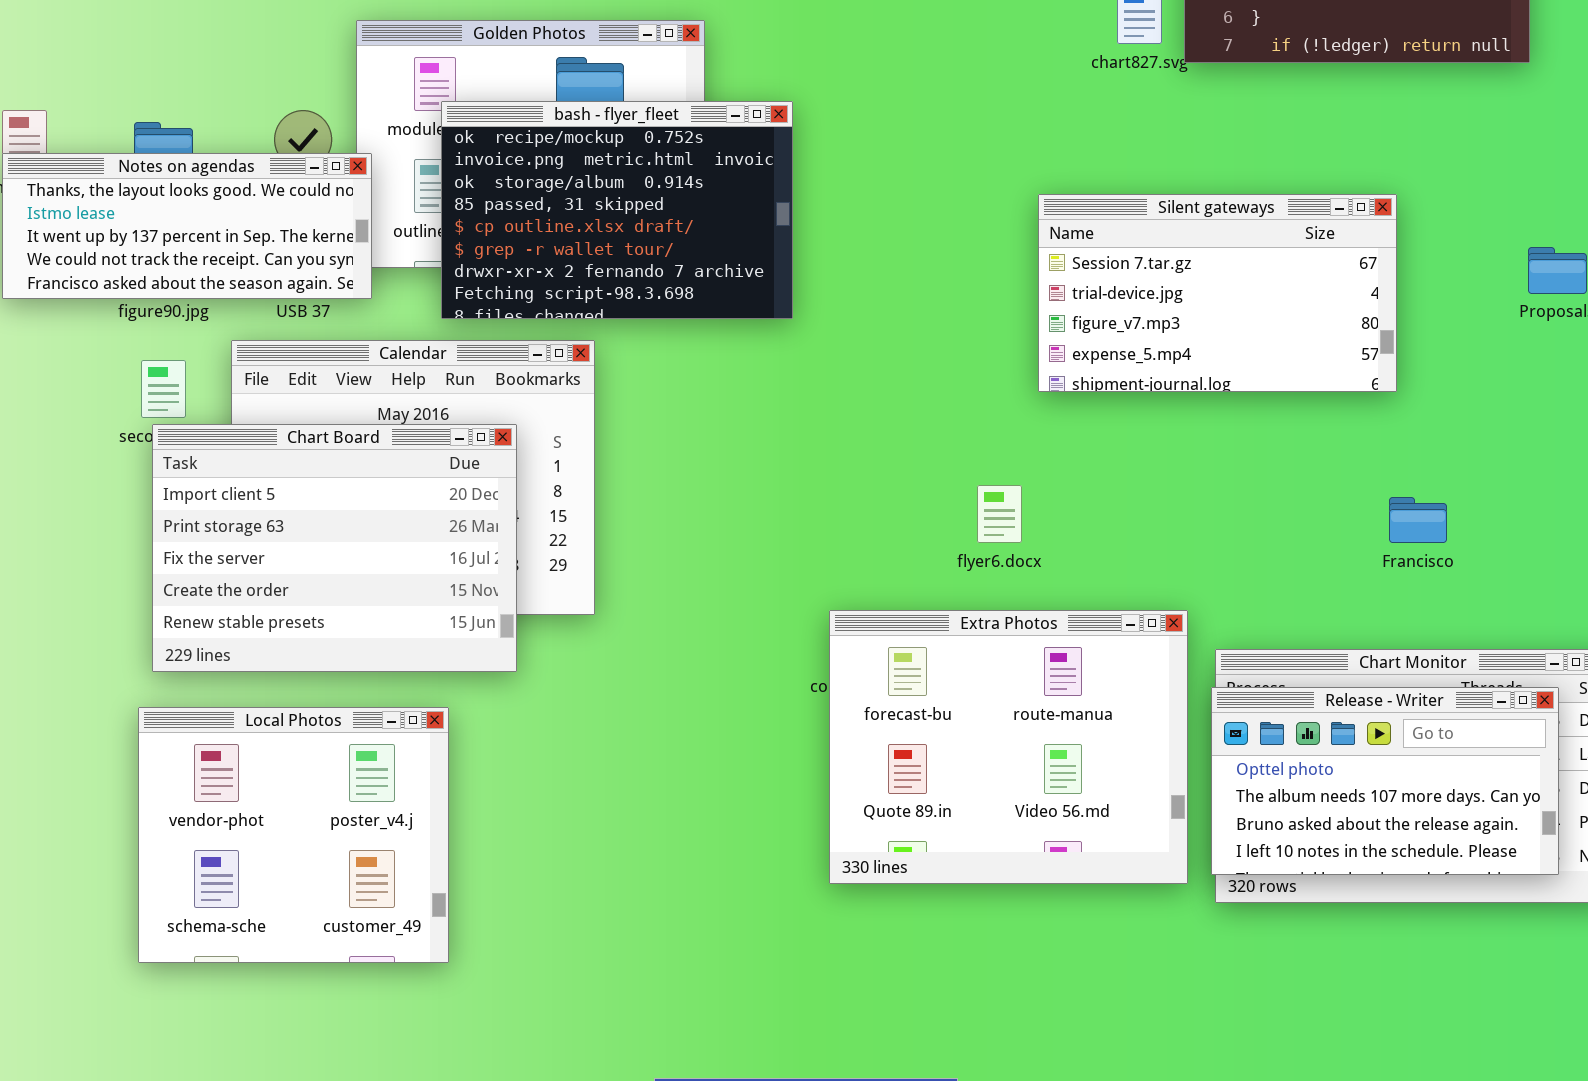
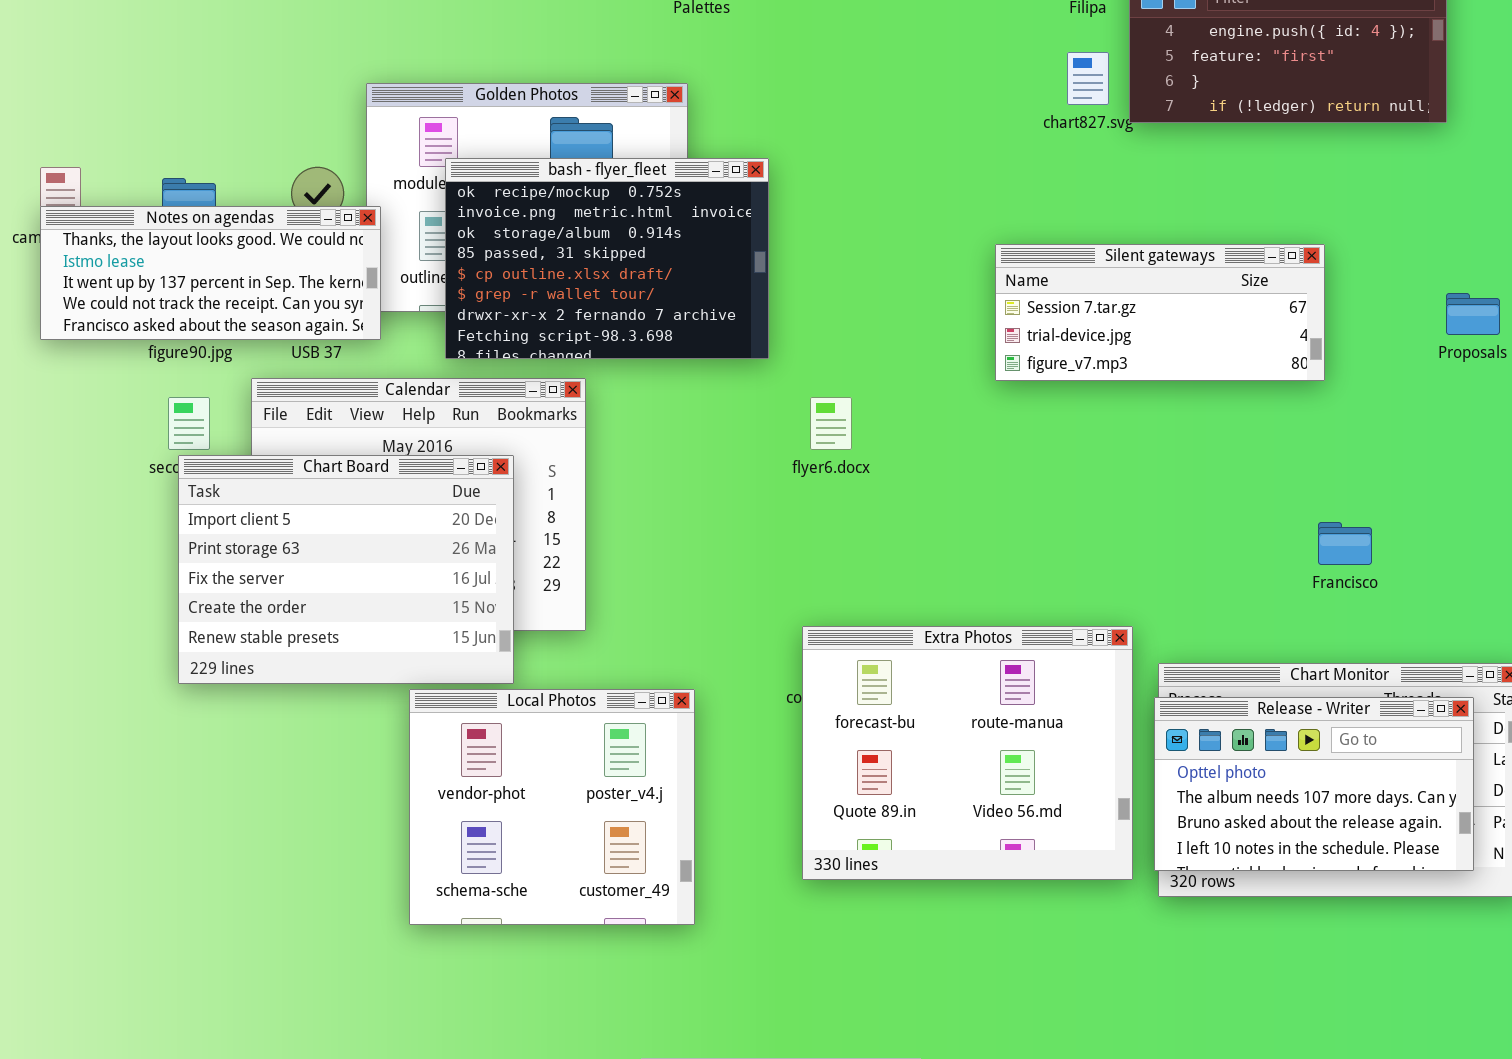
Silent gateways: [1038,194,1397,392] -> [995,244,1325,381], resized
flyer6.docx: [977,485,1022,543] -> [810,397,852,450], moved
Local Photos: [138,707,449,963] -> [409,689,695,925], moved

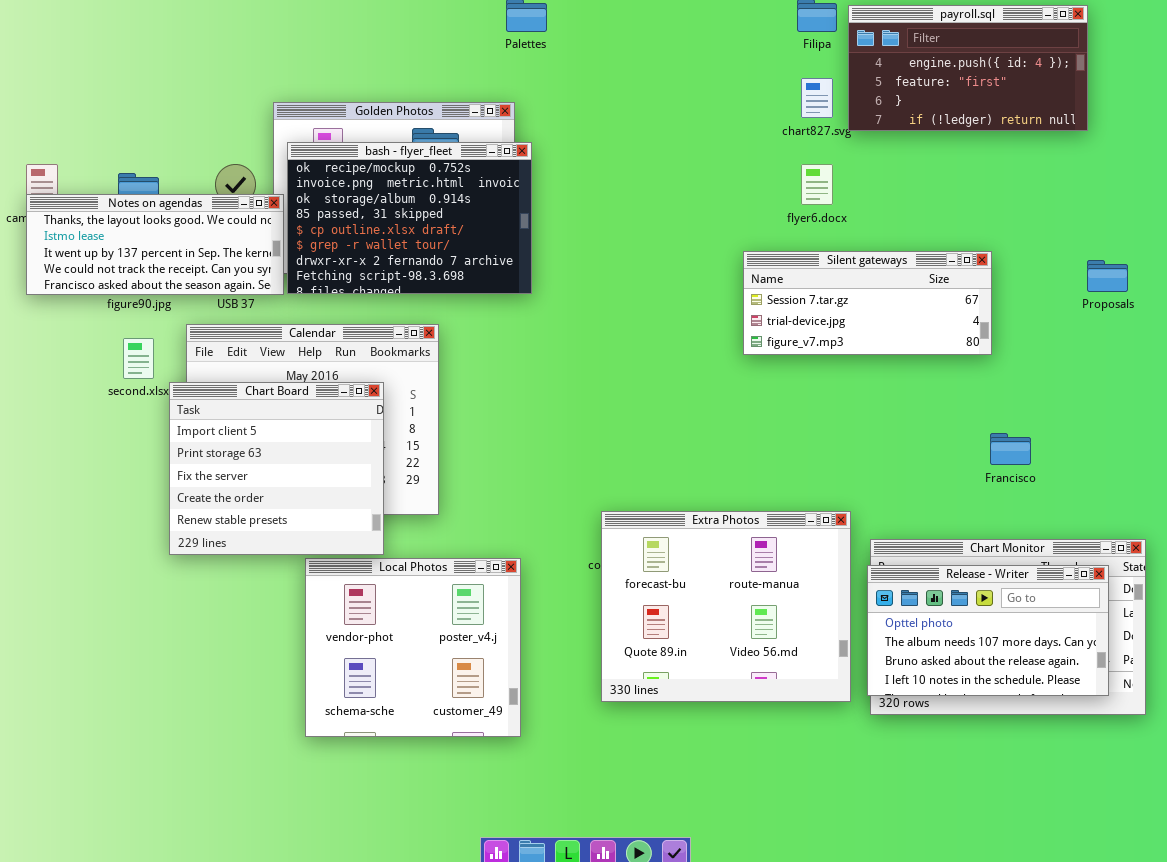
bash - flyer_fleet: [445,158,769,359] -> [287,142,532,294], moved
Silent gateways: [995,244,1325,381] -> [743,251,992,355], moved
flyer6.docx: [810,397,852,450] -> [801,164,833,205], moved
Chart Board: [178,455,514,684] -> [169,382,384,555], resized

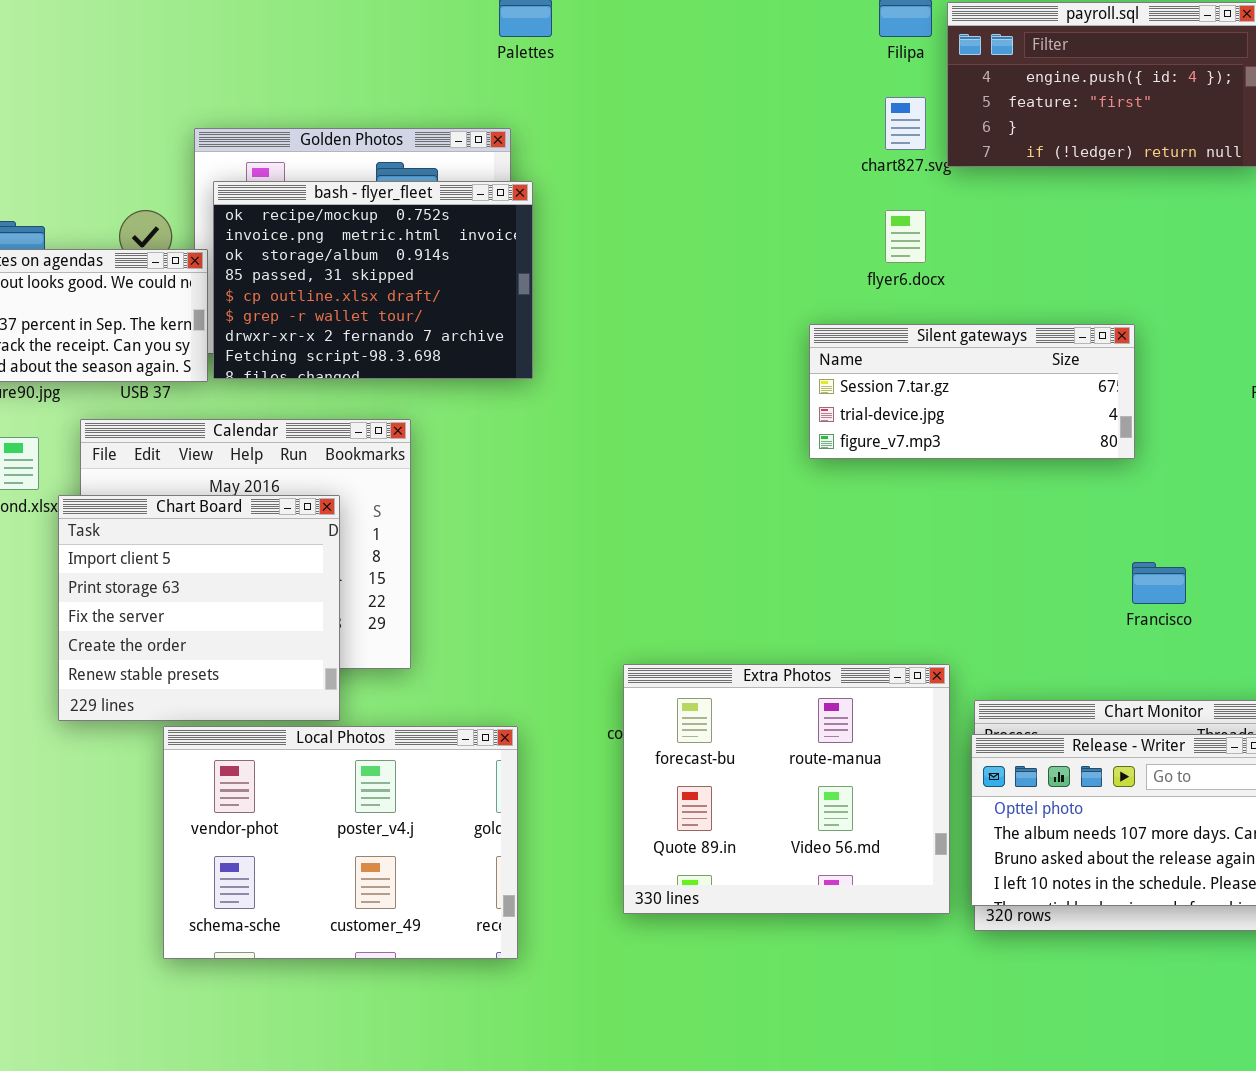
Local Photos: [305,558,521,737] -> [163,726,518,959], resized

